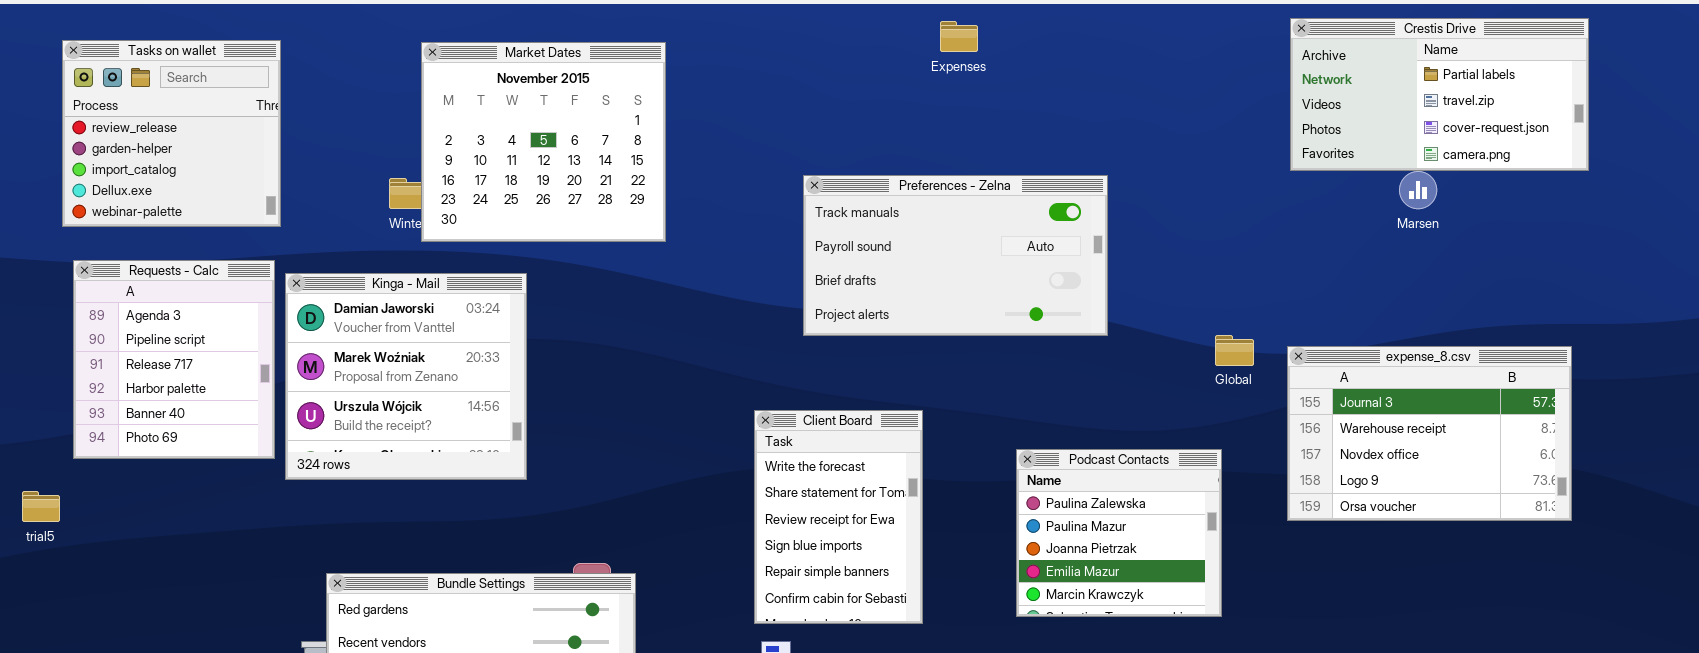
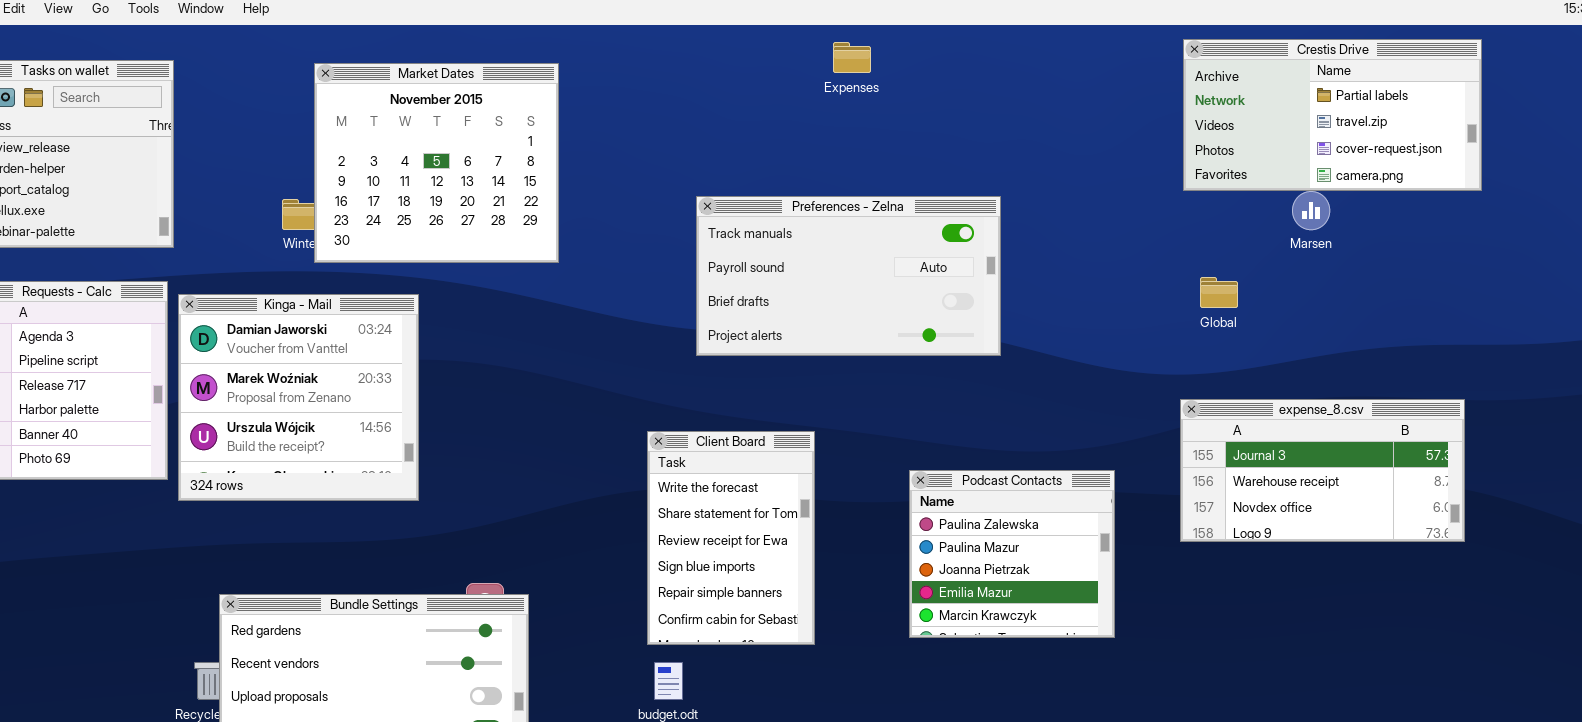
Global: [1215,335,1254,366] -> [1200,277,1238,308], moved
expense_8.csv: [1287,346,1572,521] -> [1180,399,1465,542], resized

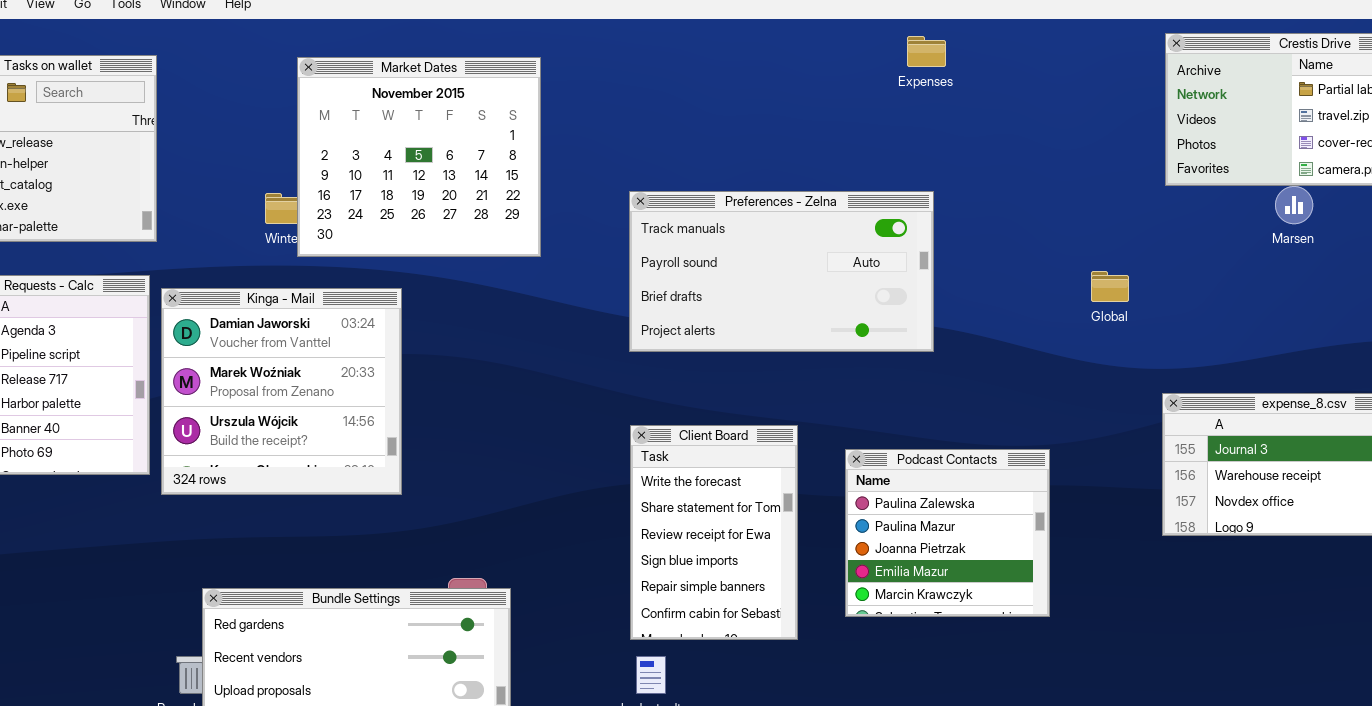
Expenses: [833,42,871,73] -> [907,36,946,67], moved
Preferences - Zelna: [696,196,1001,356] -> [629,191,934,352], moved
Global: [1200,277,1238,308] -> [1091,271,1129,302], moved
Podcast Contacts: [909,470,1115,638] -> [845,449,1050,617], moved

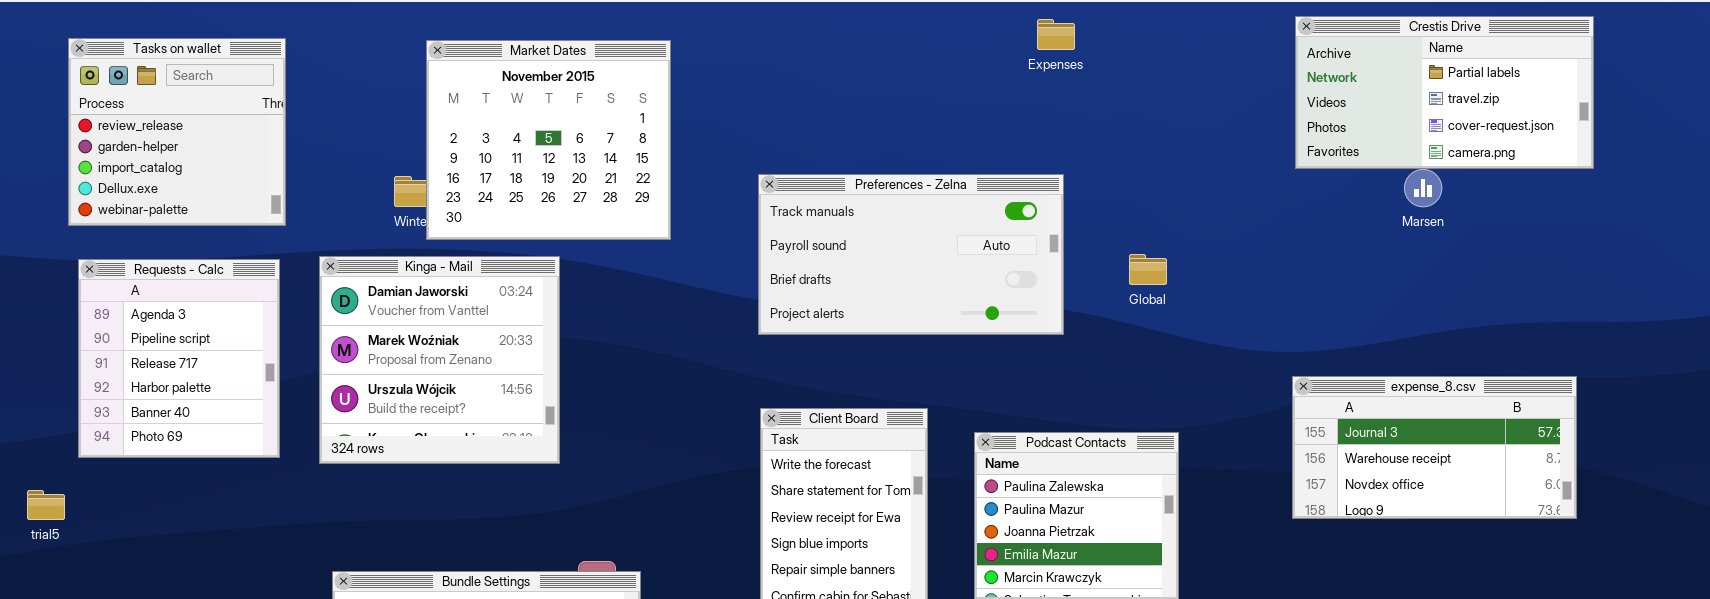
Global: [1091,271,1129,302] -> [1129,254,1167,285], moved
Kinga - Mail: [161,288,402,495] -> [319,256,560,464], moved

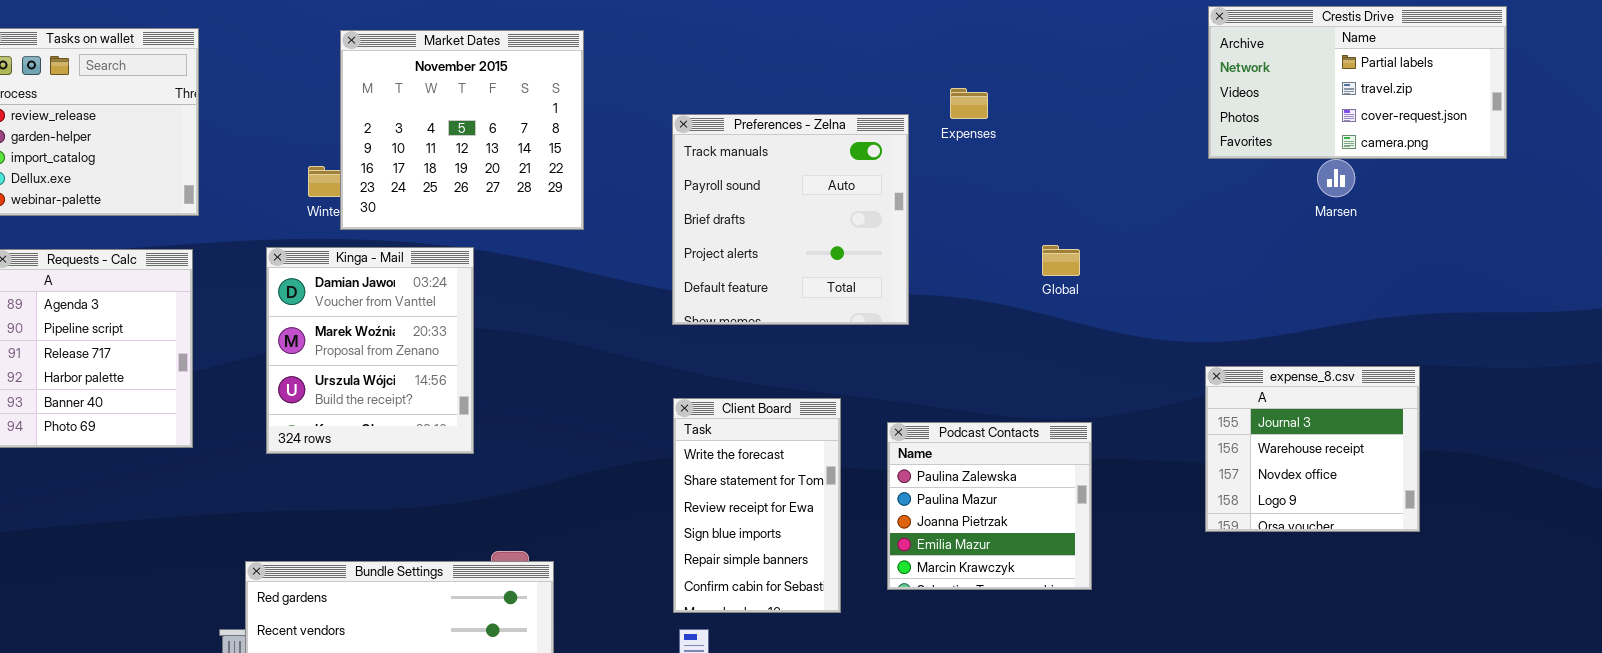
Expenses: [1037,19,1075,50] -> [950,88,988,119], moved
Preferences - Zelna: [758,174,1064,335] -> [672,114,909,325], resized
Kinga - Mail: [319,256,560,464] -> [266,247,474,454], resized
expense_8.csv: [1292,376,1577,519] -> [1205,366,1420,532], resized

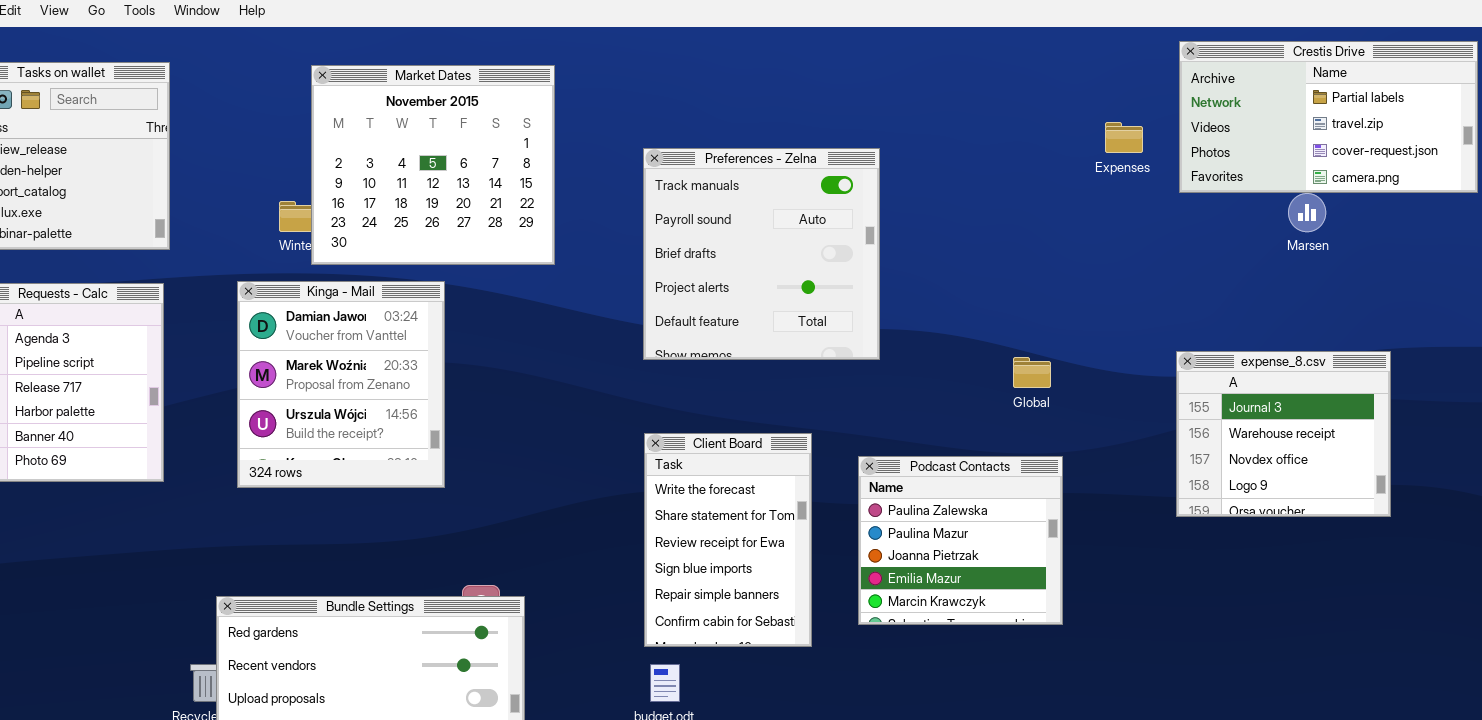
Expenses: [950,88,988,119] -> [1105,122,1143,153], moved
Global: [1042,245,1080,276] -> [1013,357,1051,388], moved
expense_8.csv: [1205,366,1420,532] -> [1176,351,1391,517], moved

